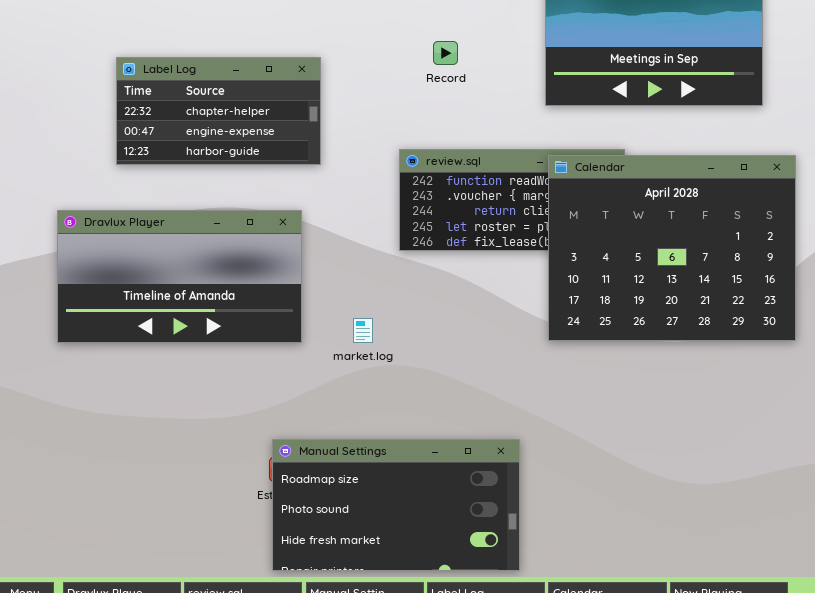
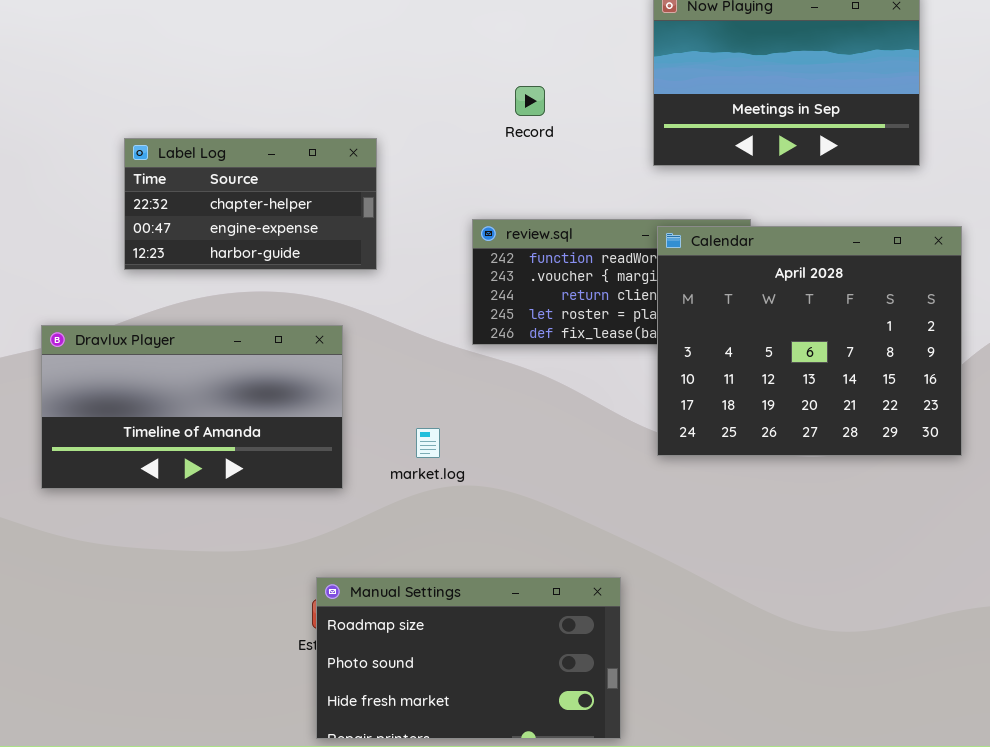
Label Log: [116,57,321,165] -> [124,138,377,270], moved
Dravlux Player: [57,210,302,343] -> [41,325,343,489], moved

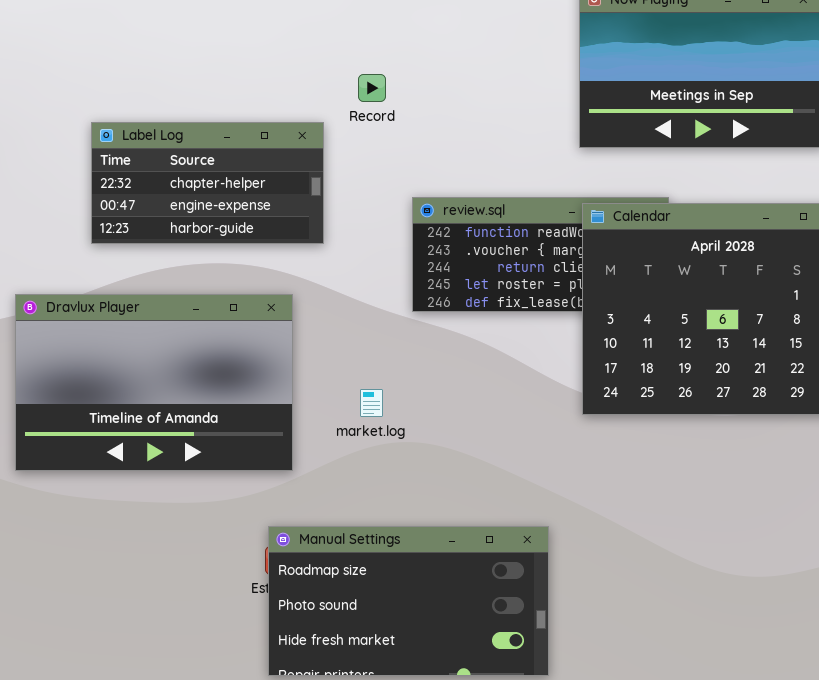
Record: [515,86,545,116] -> [358,74,386,102], moved
Dravlux Player: [41,325,343,489] -> [15,294,293,471], resized

